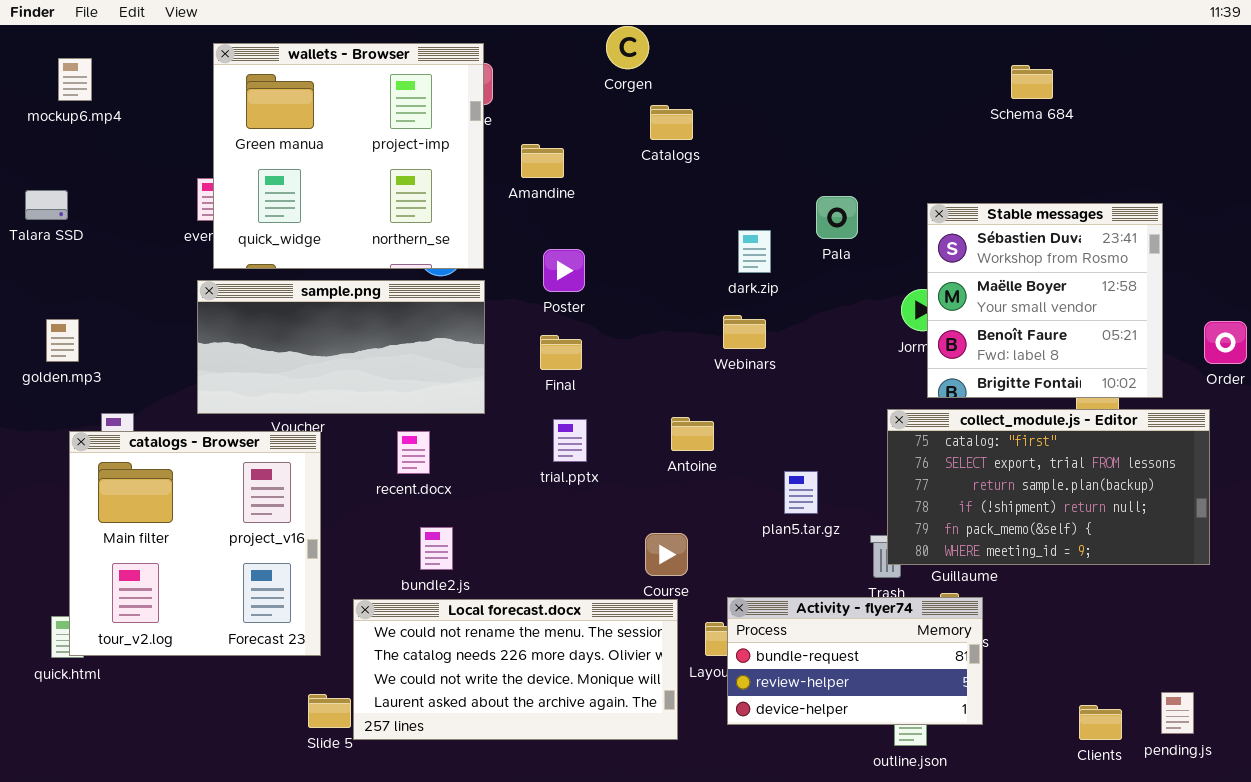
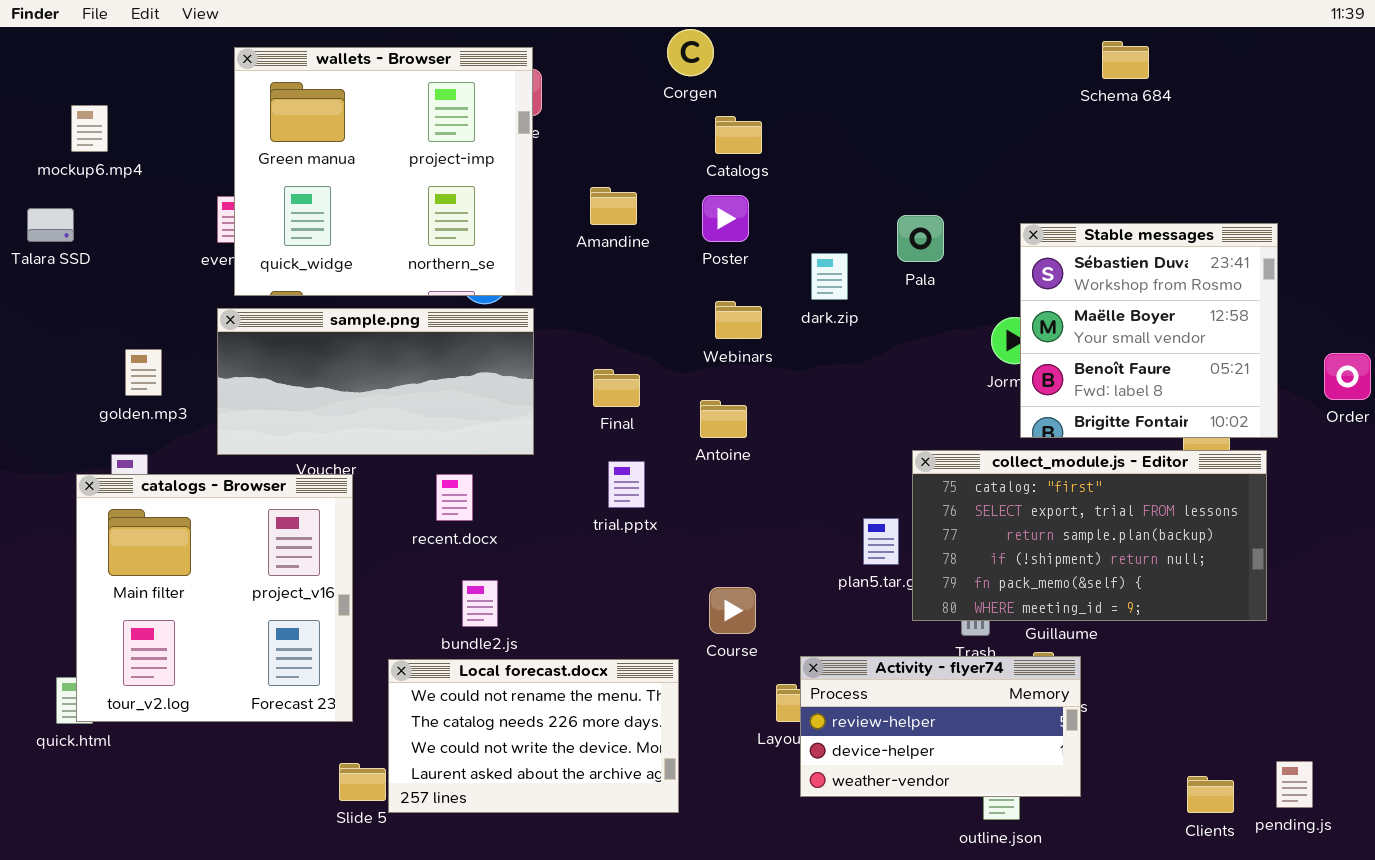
mockup6.mp4: [58,58,92,101] -> [71,105,108,152], moved
Schema 684: [1011,65,1053,99] -> [1102,41,1149,79], moved
Amandine: [521,144,564,178] -> [590,187,637,225], moved
Poster: [543,249,585,292] -> [702,195,749,242], moved
Webinars: [723,315,766,349] -> [715,301,762,339], moved
golden.mp3: [46,319,79,362] -> [125,349,162,396], moved
collect_module.js - Editor: [887,409,1210,565] -> [912,450,1267,621], moved
Antoine: [671,417,714,451] -> [700,400,747,438], moved
Activity - flyer74: [727,597,983,725] -> [800,656,1081,797], scrolled down 1 row
Local forecast.docx: [353,599,678,740] -> [388,659,679,813], resized

